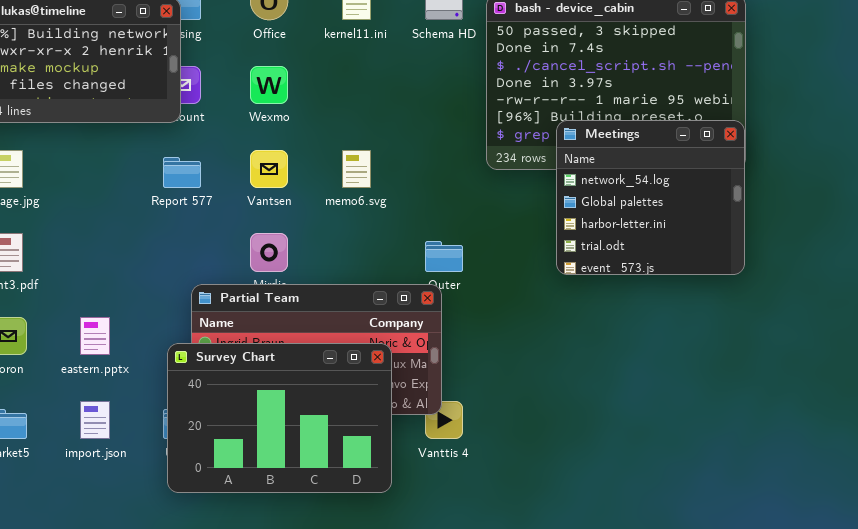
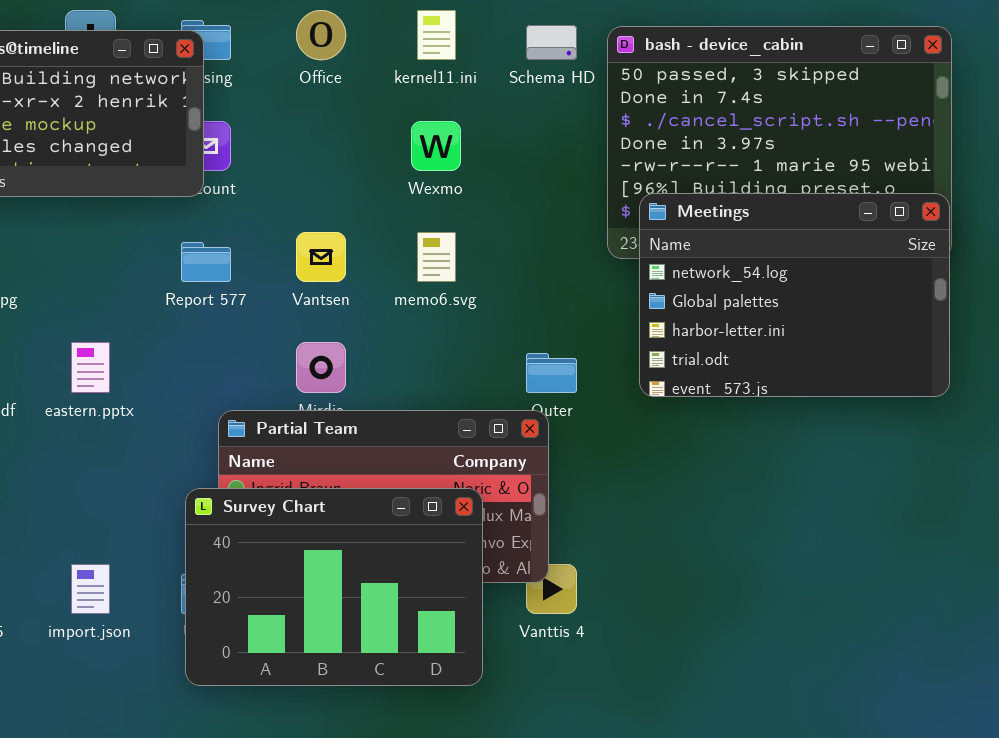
Wexmo: [250,66,288,104] -> [411,121,461,171], moved
Meetings: [556,120,745,275] -> [639,193,950,397], resized
eastern.pptx: [80,317,110,355] -> [71,342,110,393], moved

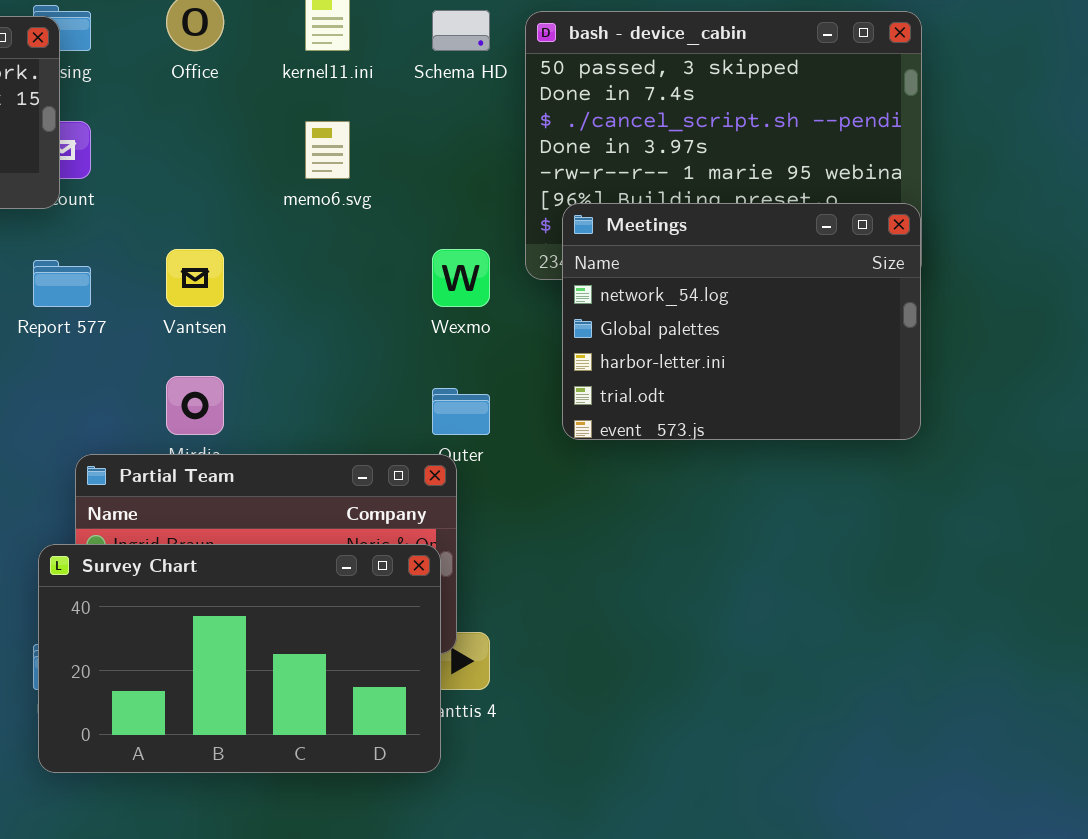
Wexmo: [411,121,461,171] -> [432,249,490,307], moved
memo6.svg: [417,232,456,282] -> [305,121,350,179], moved
Survey Chart: [185,488,483,686] -> [38,544,441,773], resized

